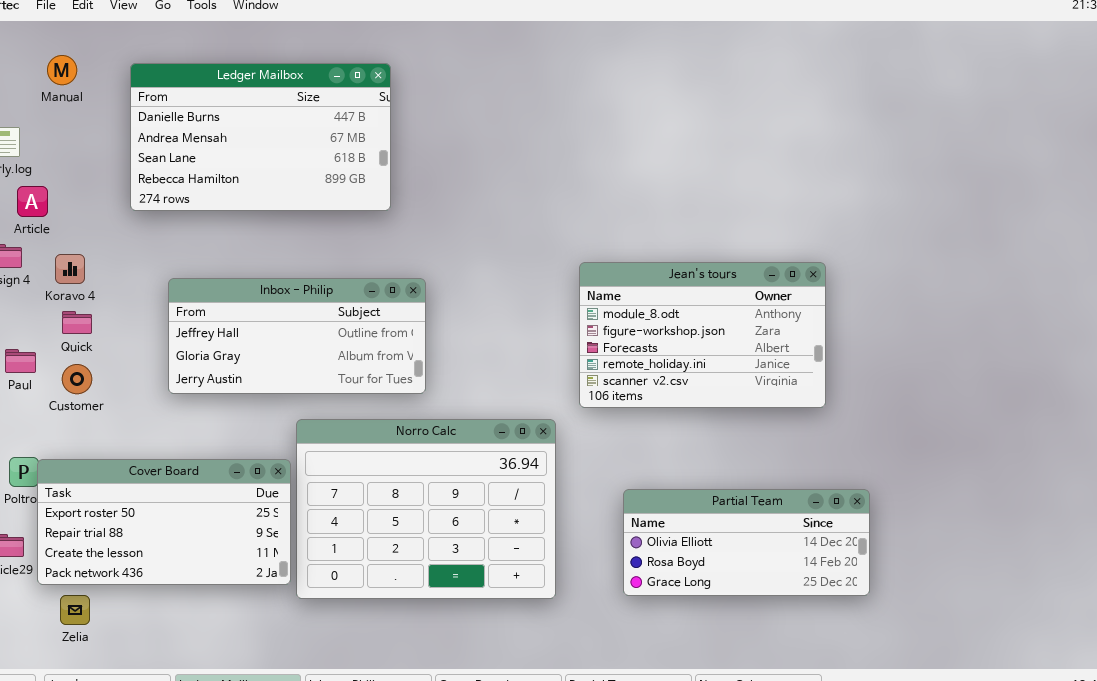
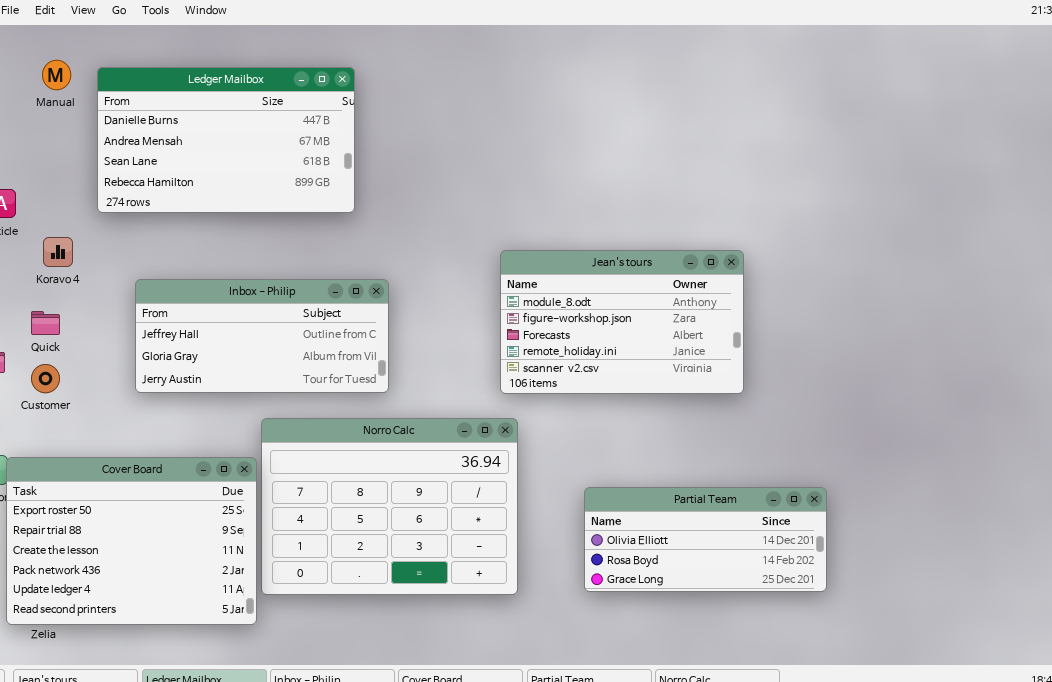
Manual: [47,55,77,85] -> [42,60,71,90], moved
Koravo 4: [55,254,85,284] -> [43,237,73,267], moved
Jean's tours: [579,262,826,408] -> [500,250,744,394], moved
Cover Board: [37,459,291,585] -> [6,457,257,625], resized

